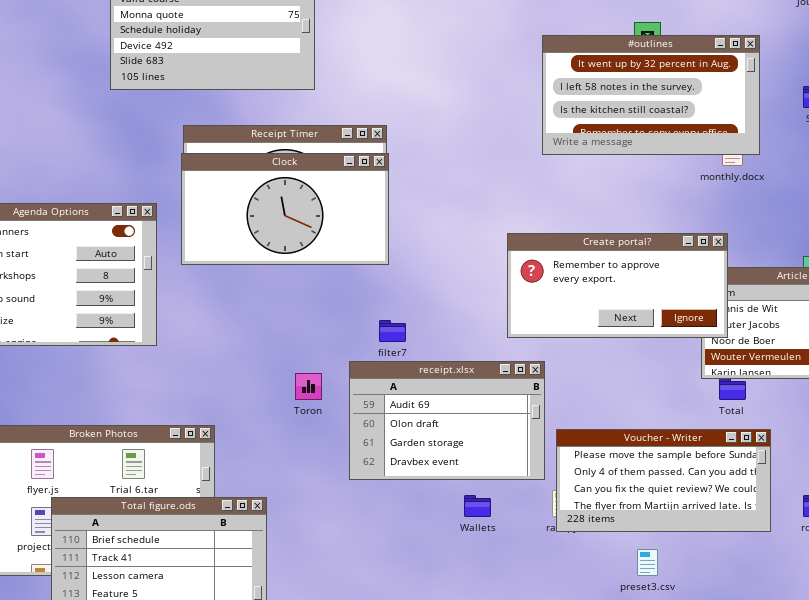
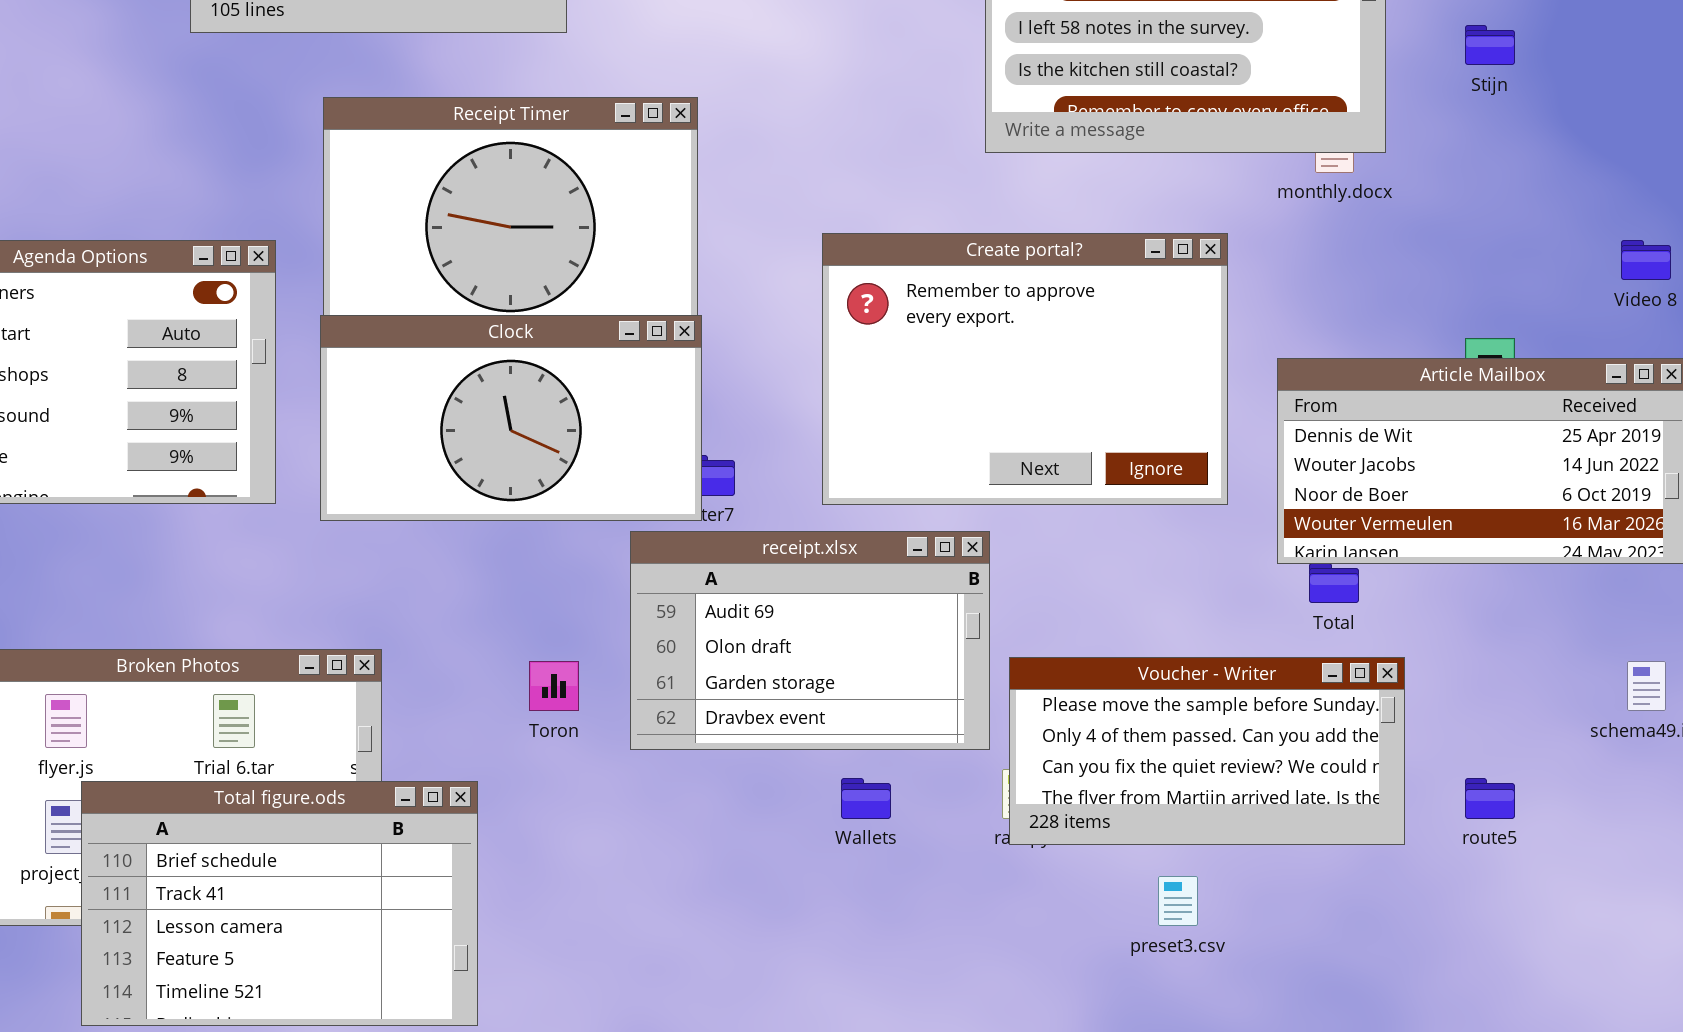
Clock: [181,153,389,265] -> [320,315,702,521], moved
Create portal?: [507,233,728,338] -> [822,233,1228,505], moved, resized
Toron: [295,373,322,400] -> [529,661,579,711], moved

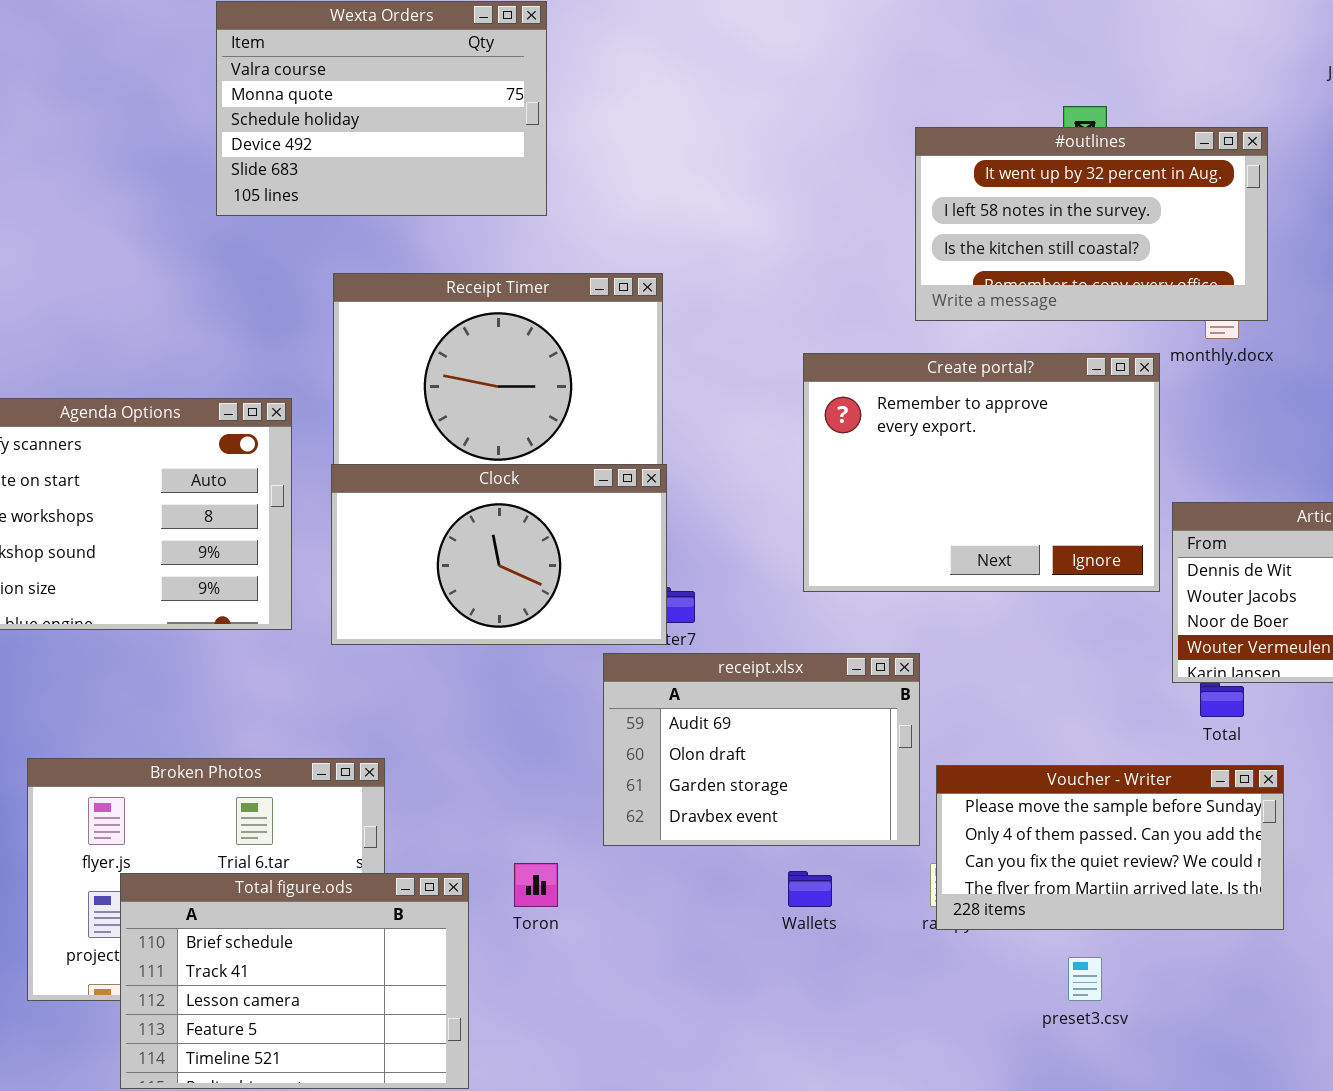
Create portal?: [822,233,1228,505] -> [803,353,1160,592], moved
Toron: [529,661,579,711] -> [514,863,558,907], moved

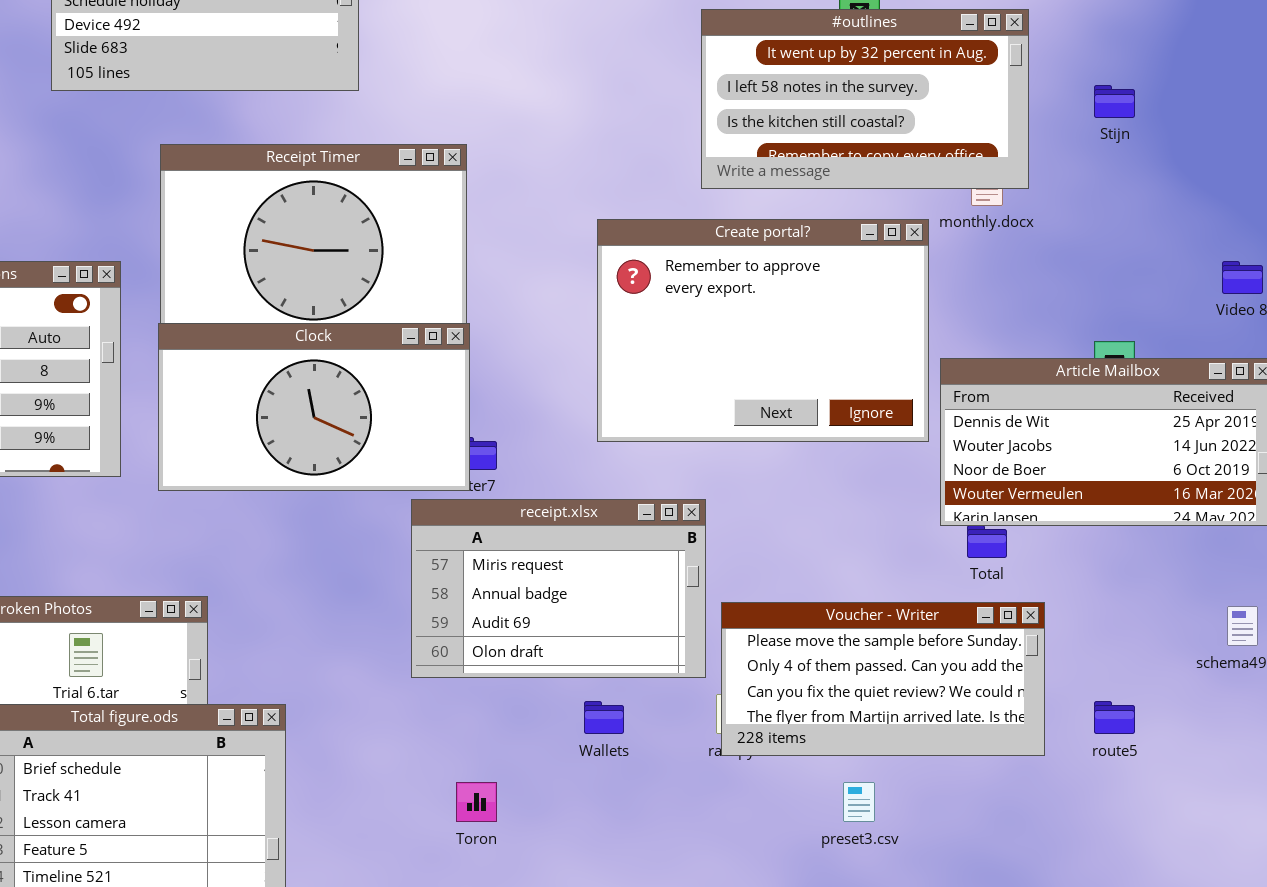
receipt.xlsx: [603,653,920,846] -> [411,499,706,678], scrolled up 2 rows
Toron: [514,863,558,907] -> [456,782,497,822], moved

